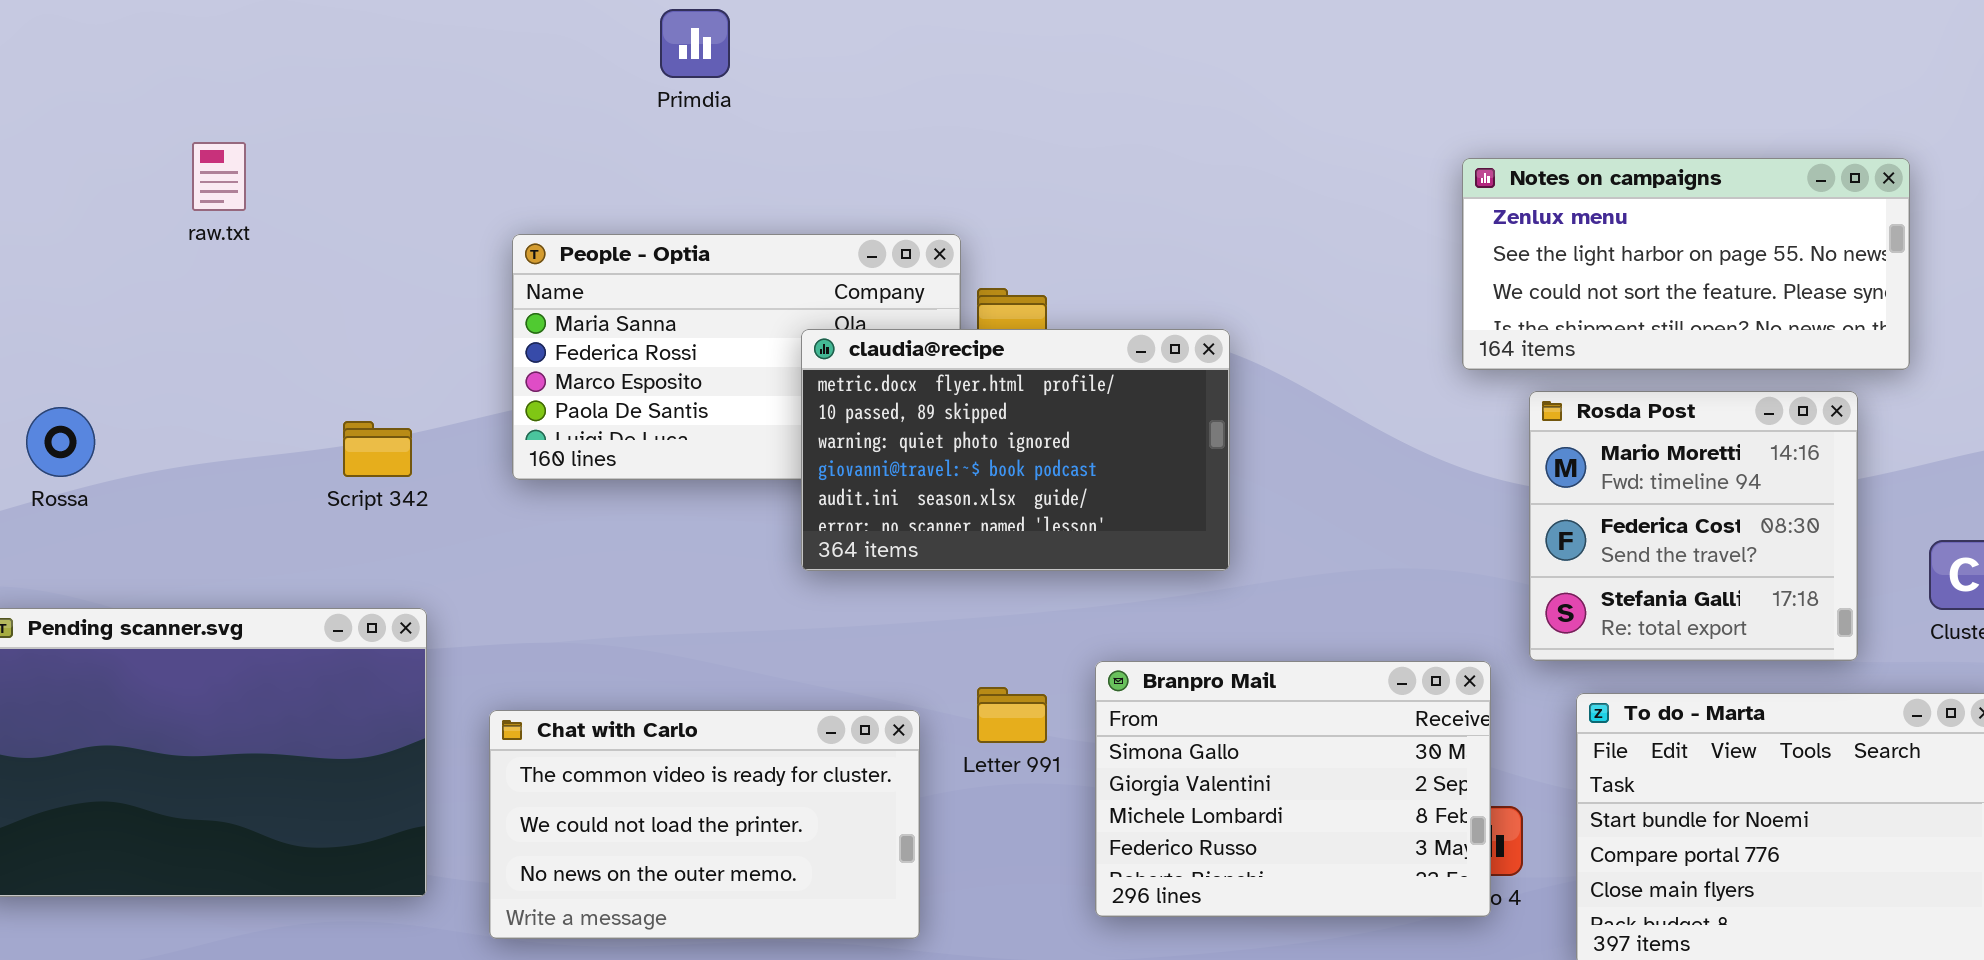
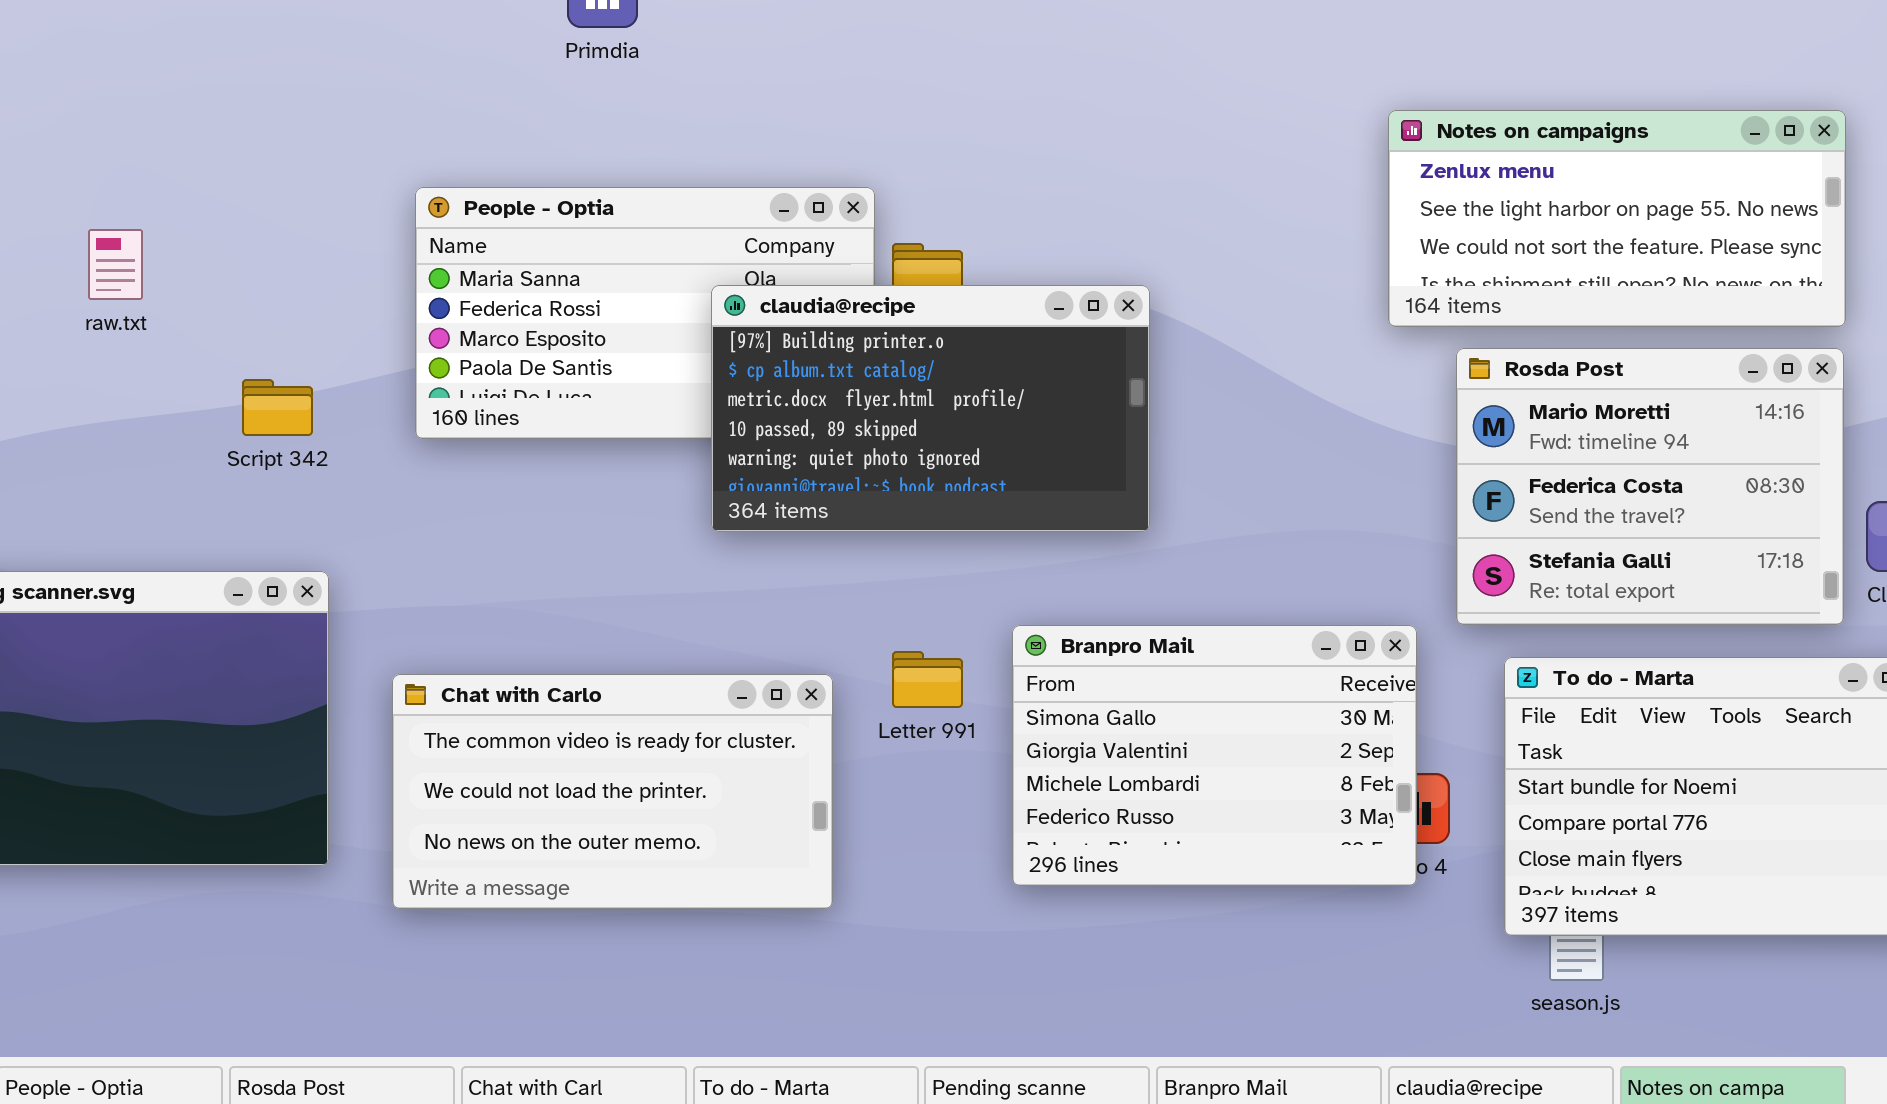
raw.txt: [192,142,246,211] -> [88,229,143,300], moved
claudia@recipe: [801,329,1230,571] -> [711,285,1150,532], scrolled up 2 rows
Rosda Post: [1529,391,1858,661] -> [1456,348,1844,625], resized

